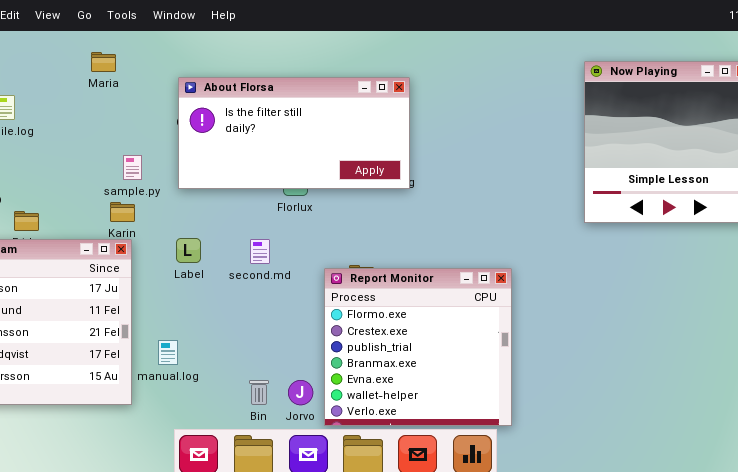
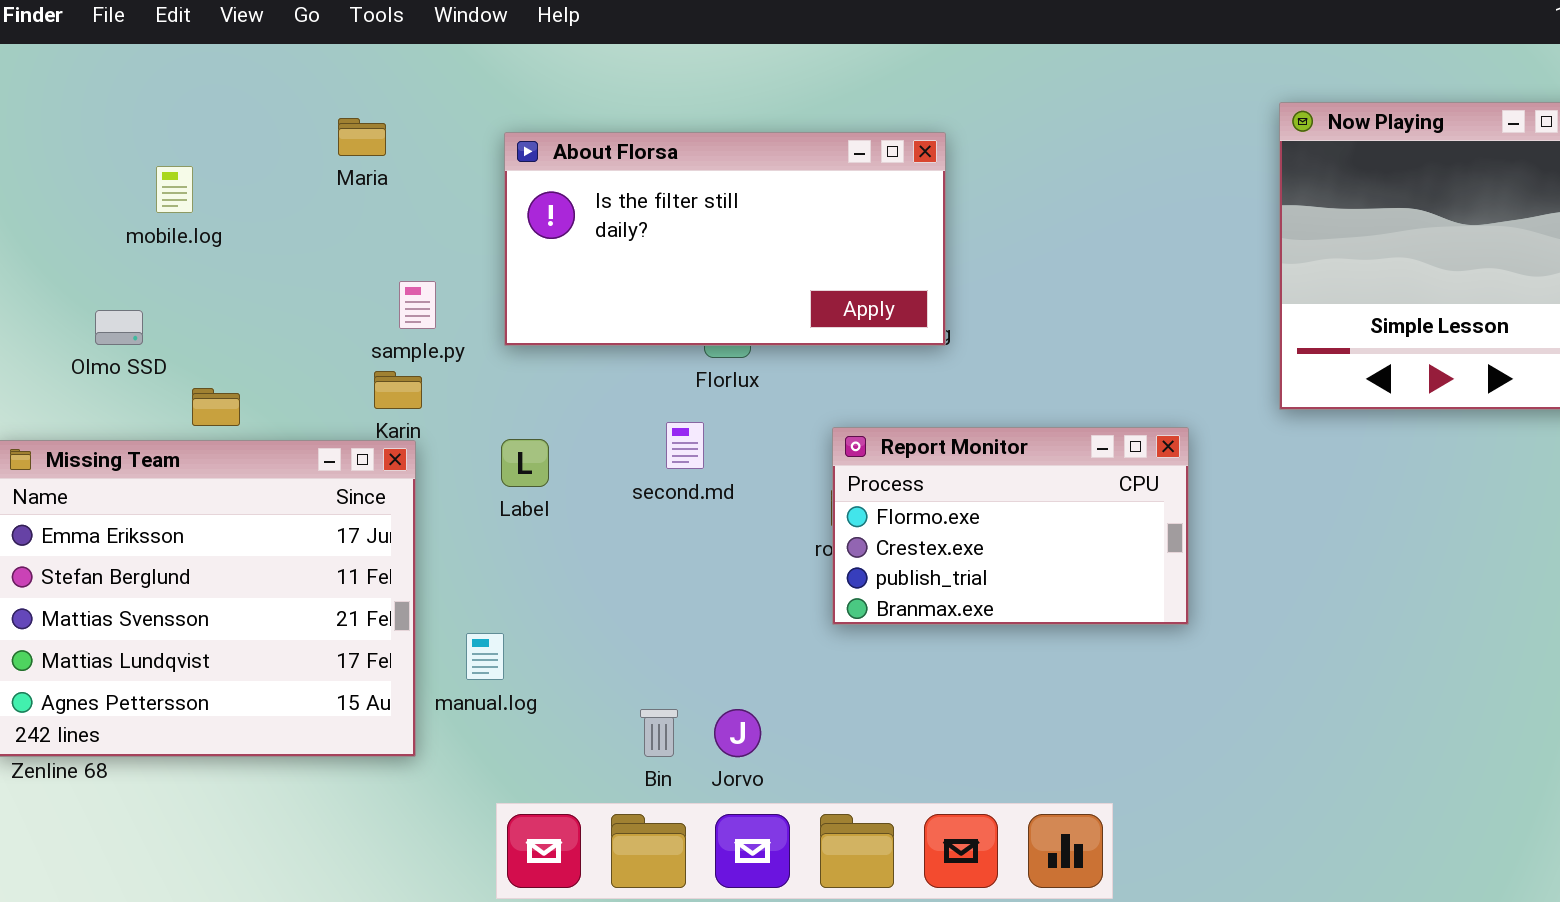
Maria: [91,52,116,72] -> [338,118,386,156], moved
second.md: [250,239,270,264] -> [666,422,704,469], moved
Report Monitor: [324,268,512,426] -> [832,427,1189,625], moved, resized

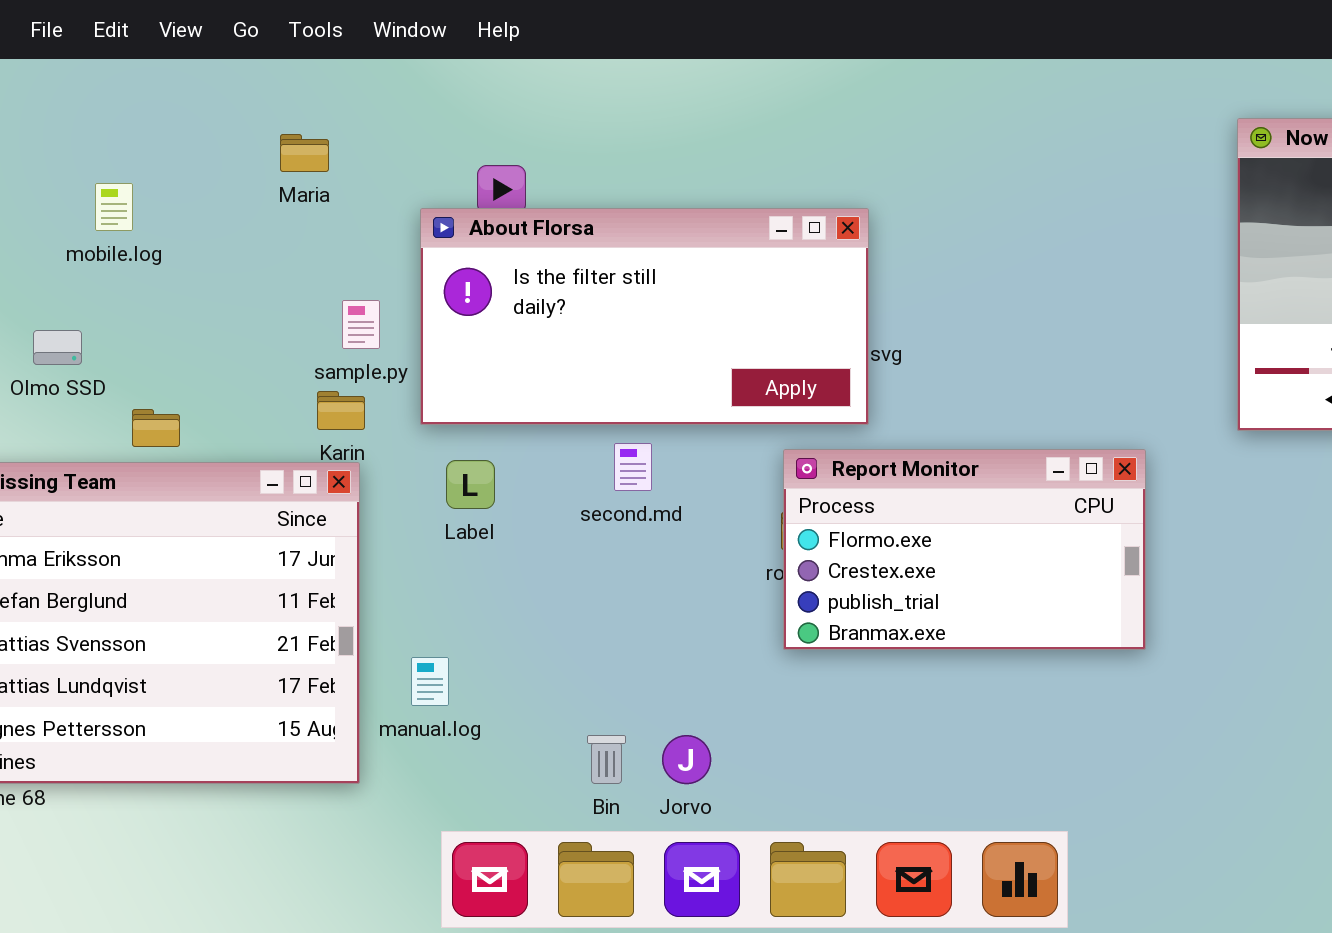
About Florsa: [504,132,946,346] -> [420,208,869,425], moved

